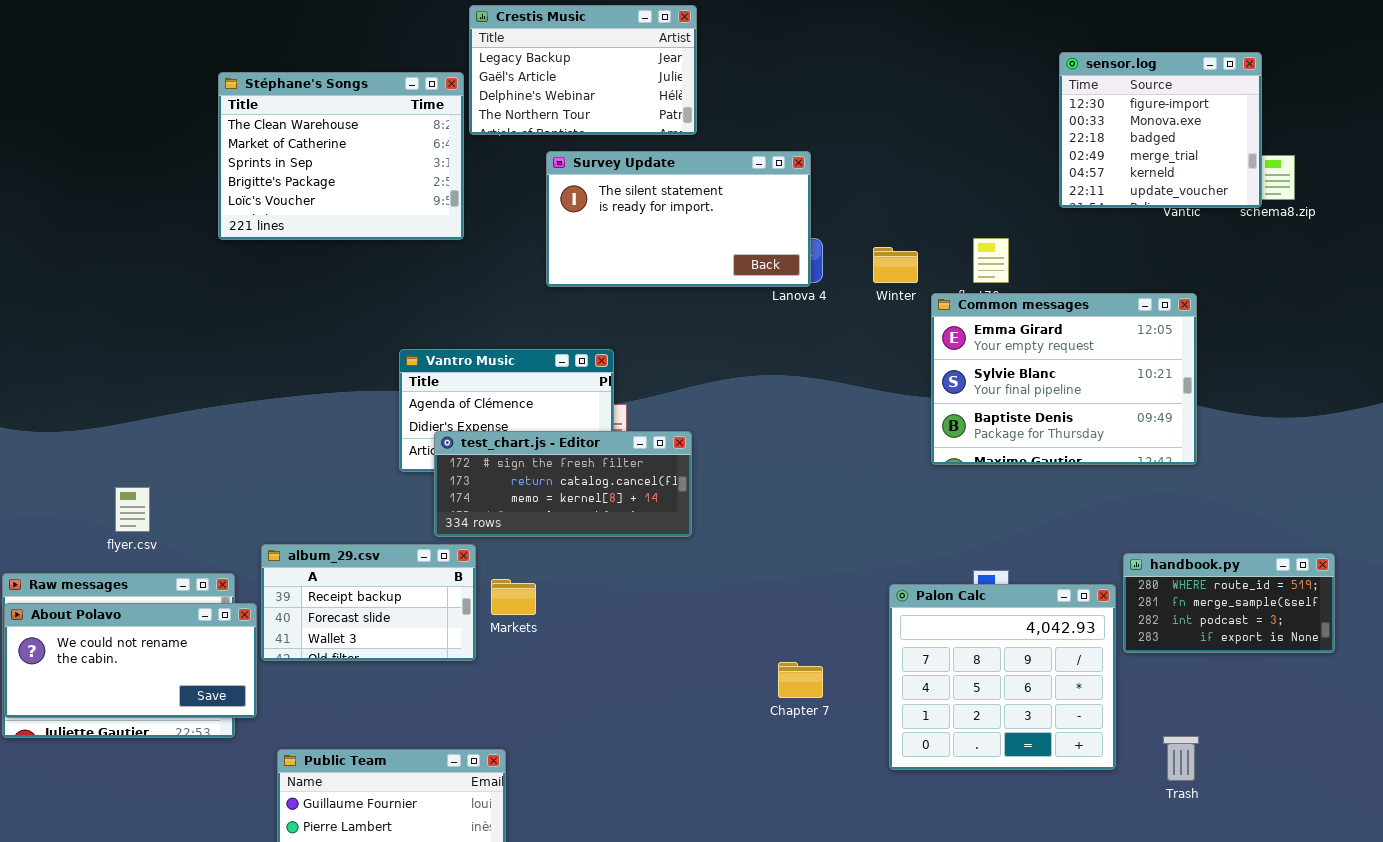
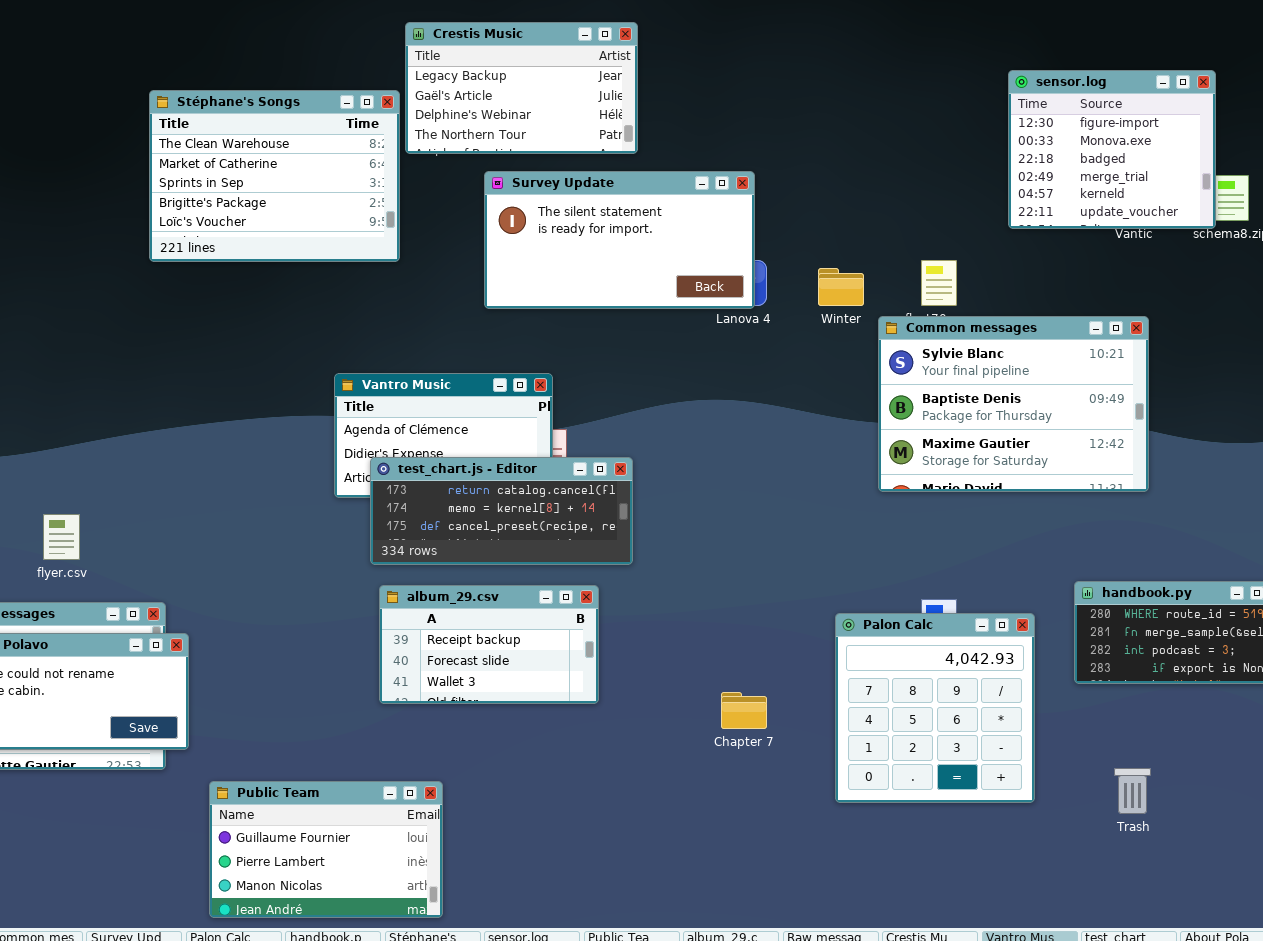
Common messages: [931,293,1197,465] -> [878,316,1149,492], scrolled down 1 row
test_chart.js - Editor: [434,431,692,537] -> [370,457,633,565], scrolled down 1 row
album_29.csv: [261,544,476,661] -> [379,585,599,704], moved
Palon Calc: [889,584,1116,770] -> [835,613,1035,803], resized

